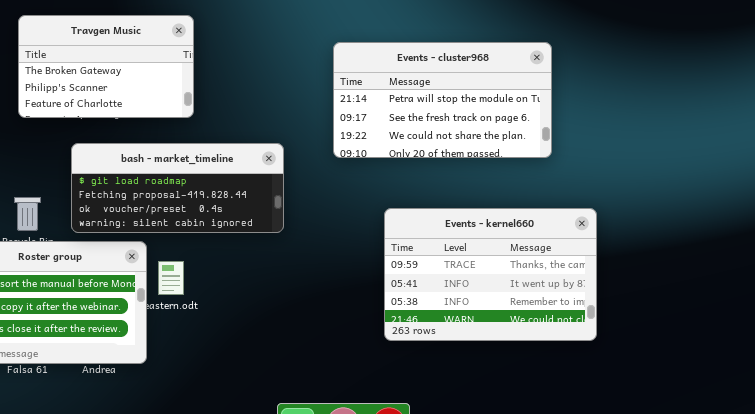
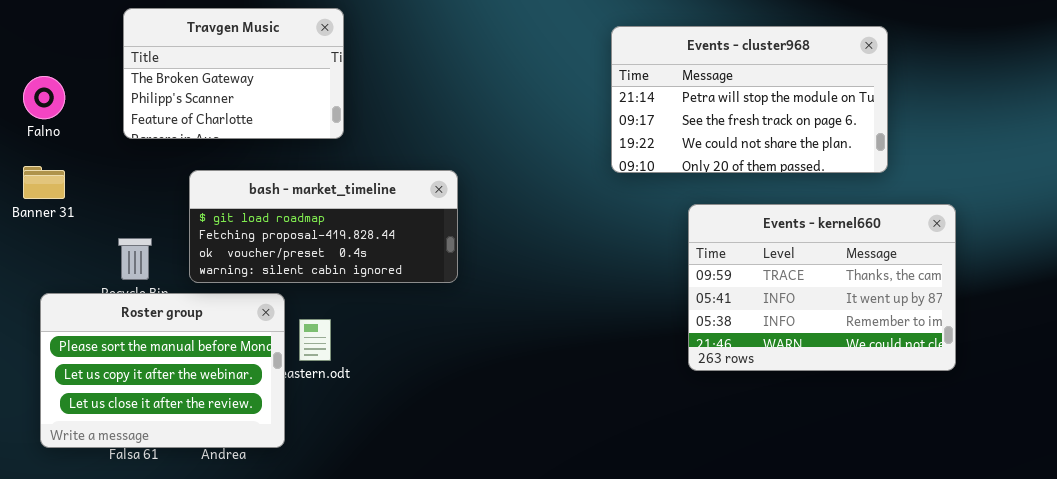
Events - cluster968: [333,42,552,158] -> [611,26,888,173], moved
Events - kernel660: [384,208,597,341] -> [688,204,956,371], moved

